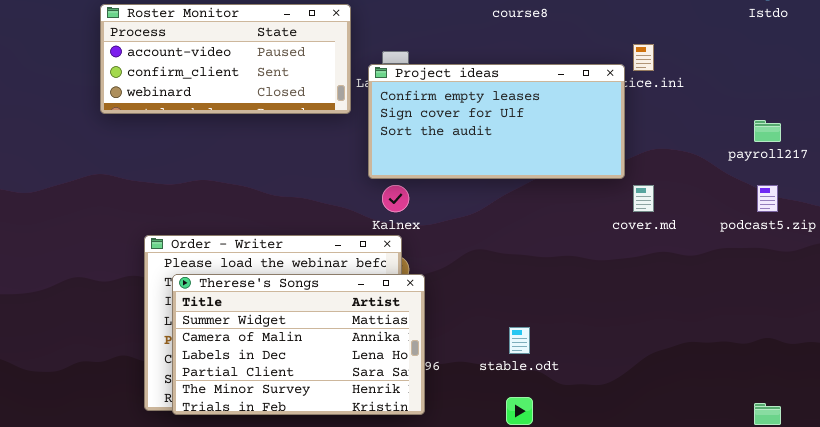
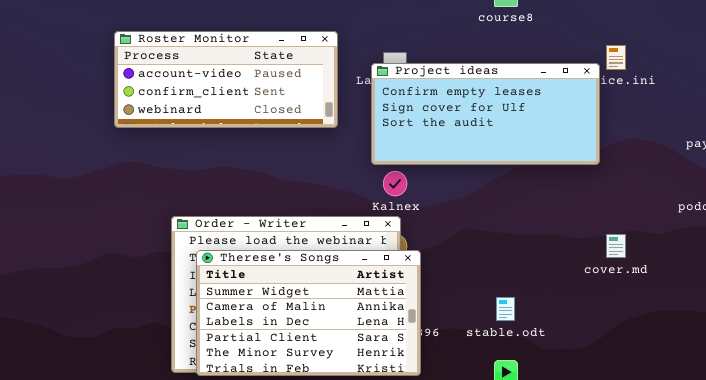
Roster Monitor: [100,4,351,114] -> [114,31,338,128], moved
cover.md: [633,185,654,212] -> [606,234,626,258], moved

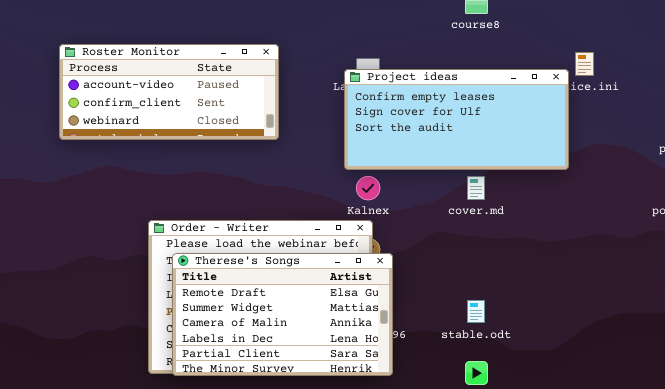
Roster Monitor: [114,31,338,128] -> [59,44,279,140], moved
cover.md: [606,234,626,258] -> [467,176,485,200], moved
Therese's Songs: [196,250,421,376] -> [172,253,393,376], scrolled up 1 row

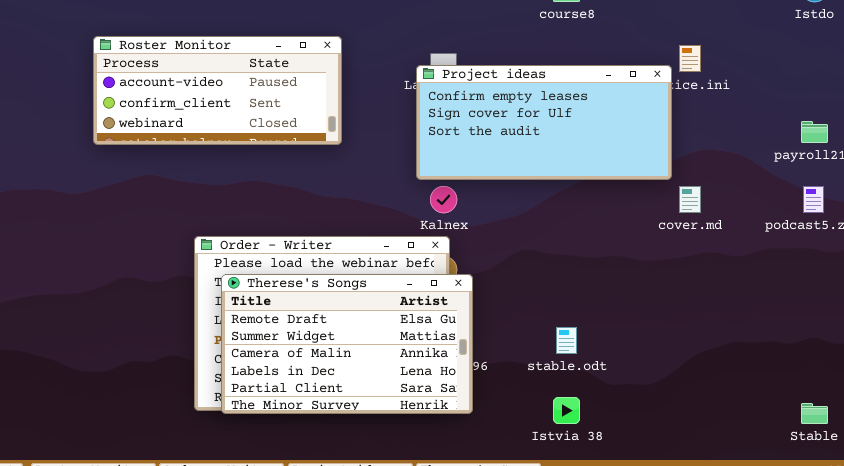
cover.md: [467,176,485,200] -> [679,186,701,213], moved

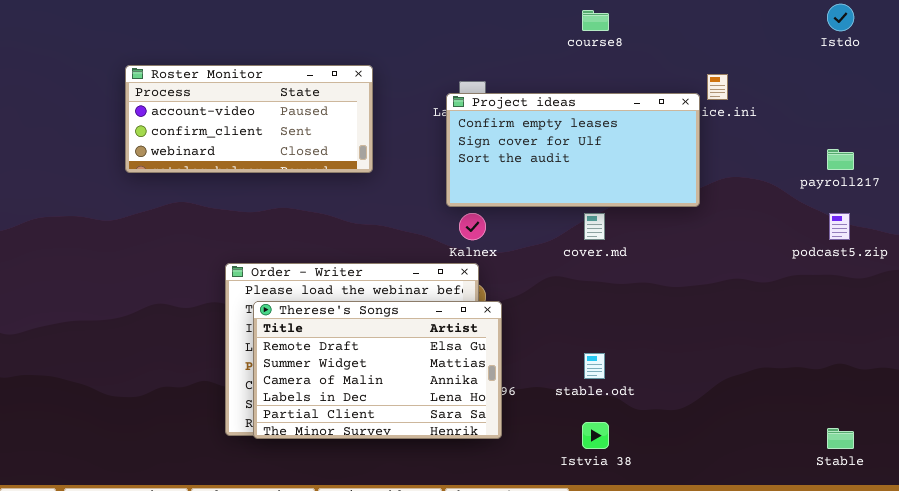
cover.md: [679,186,701,213] -> [584,213,605,240], moved

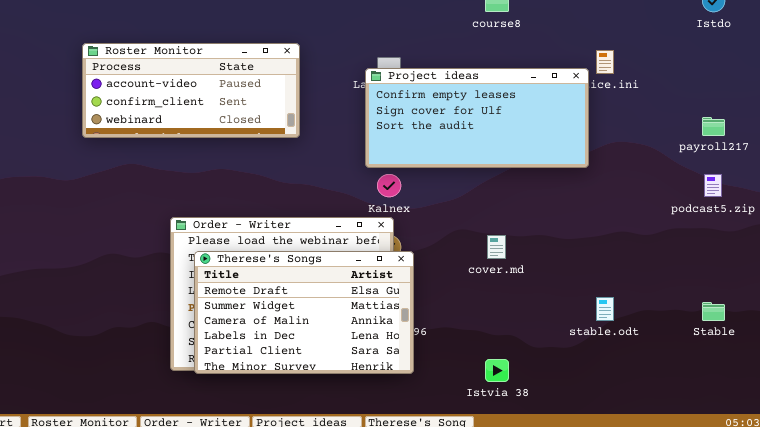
cover.md: [584,213,605,240] -> [487,235,506,259], moved
stable.odt: [584,353,605,379] -> [596,297,614,321], moved
Stable: [827,428,854,449] -> [702,302,725,321], moved

